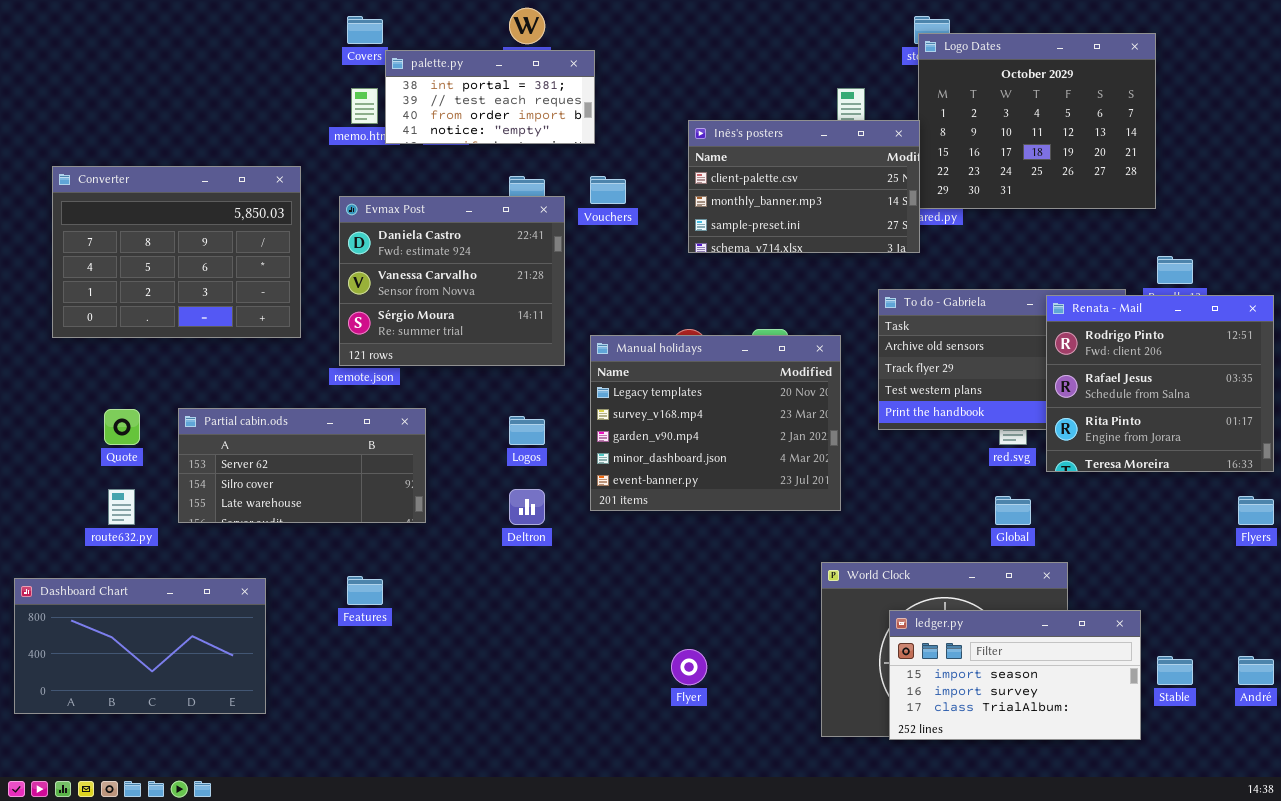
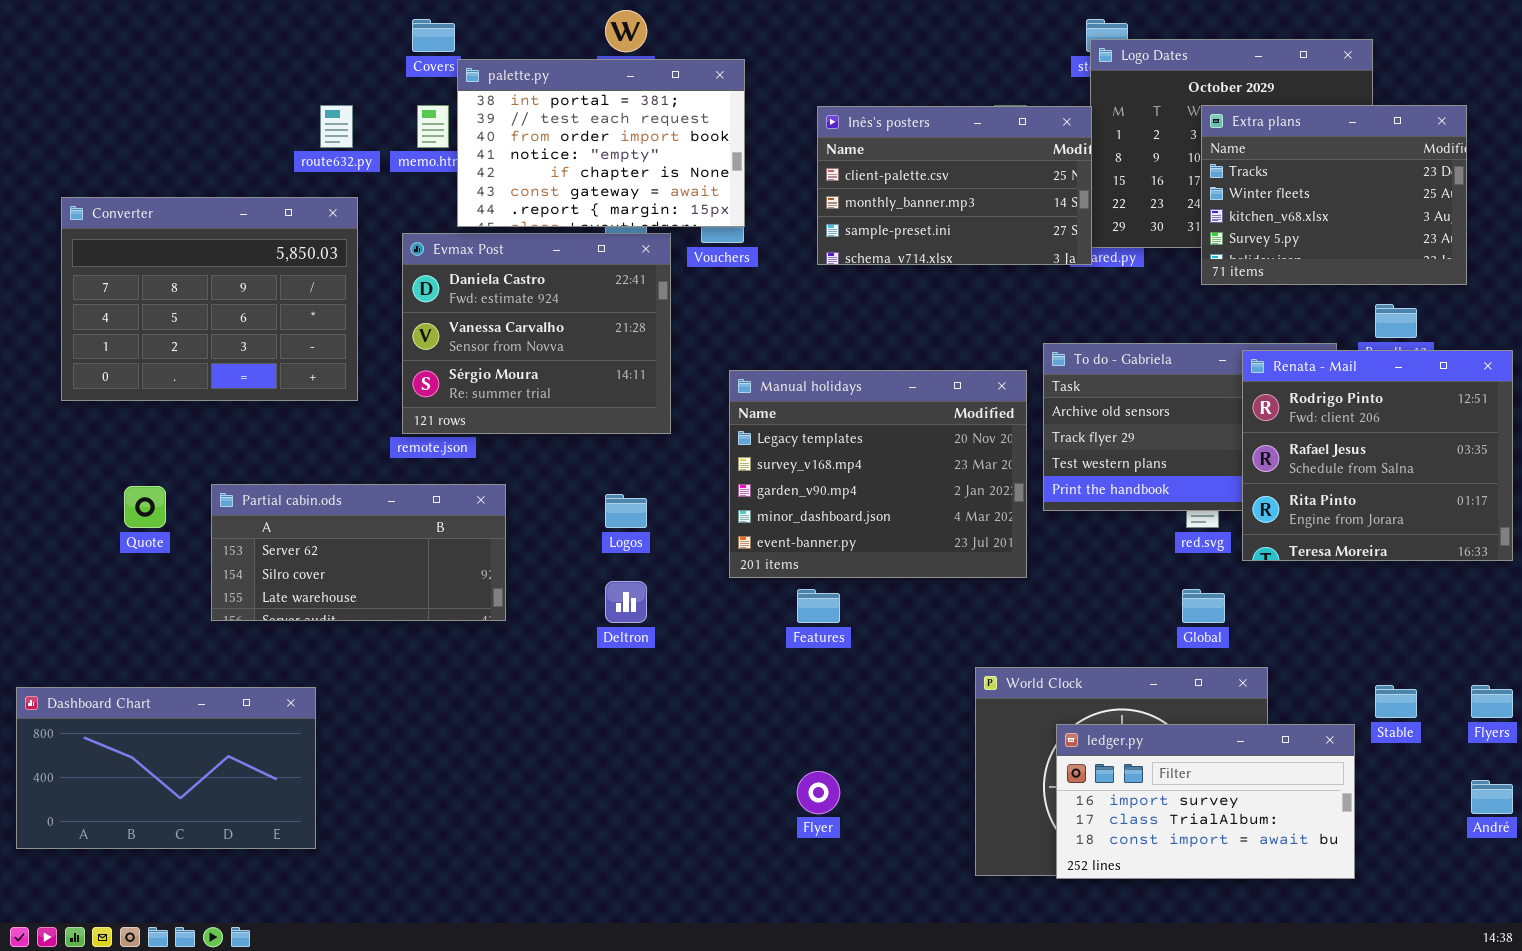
palette.py: [385,50,595,144] -> [457,59,745,227], resized
Extra plans: none -> [1201,105,1467,285], opened
Inês's posters: [688,120,920,253] -> [817,106,1092,265], moved
Manual holidays: [590,335,841,511] -> [729,370,1027,578], moved
route632.py: [108,489,135,525] -> [320,105,353,148], moved
Flyers: [1238,496,1274,525] -> [1471,685,1513,718], moved
Features: [347,576,383,605] -> [797,589,840,623], moved
ledger.py: [889,610,1141,740] -> [1056,724,1355,879], scrolled down 1 row
Stable: [1157,656,1193,685] -> [1375,685,1417,718], moved

